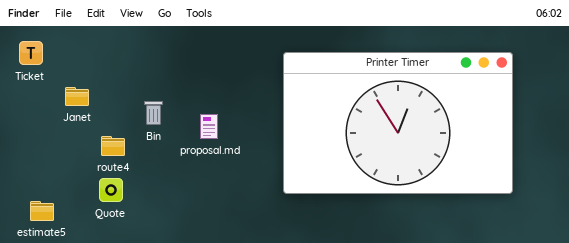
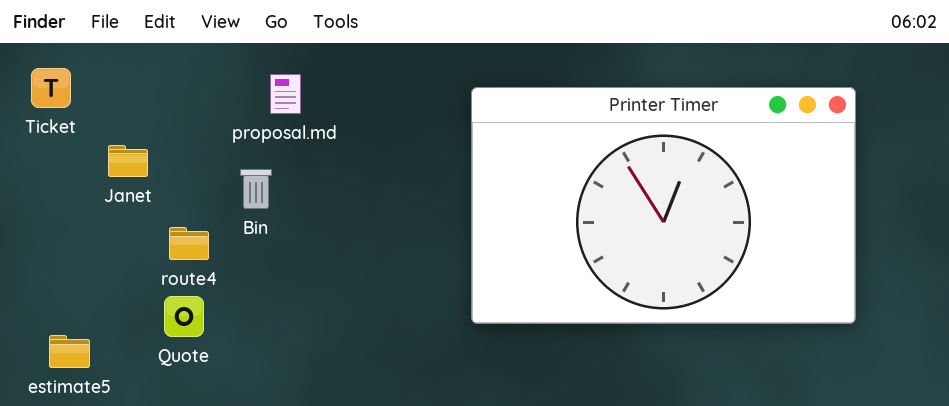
proposal.md: [200,114,218,139] -> [270,74,301,114], moved

